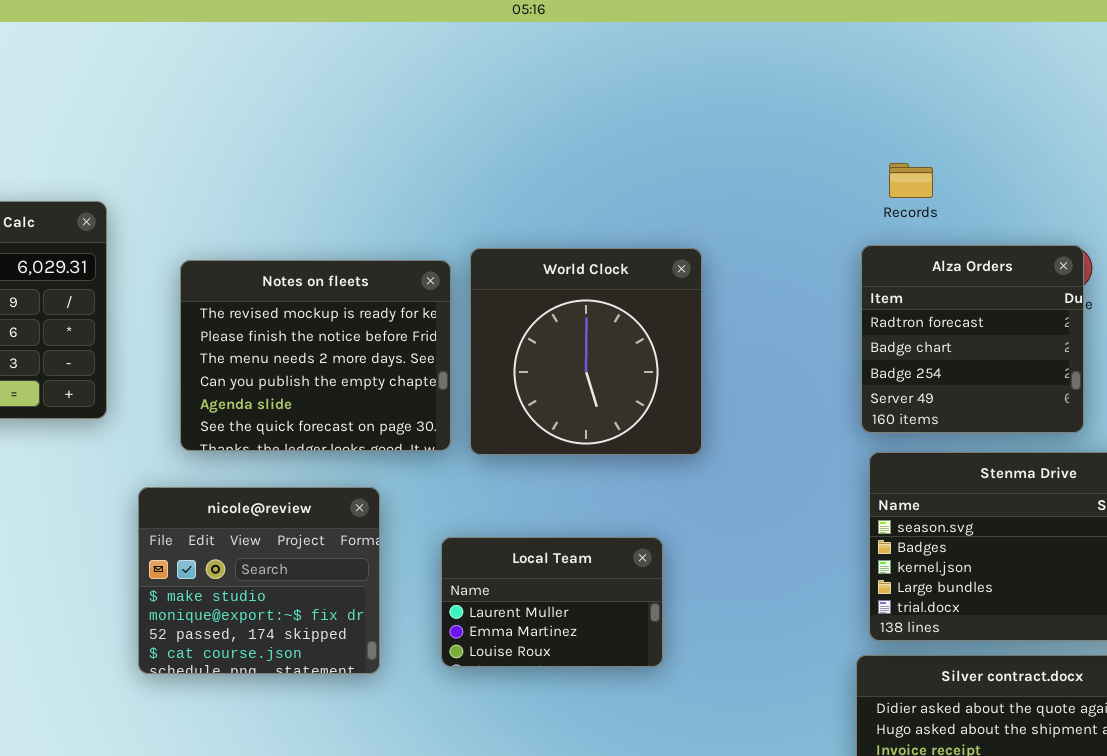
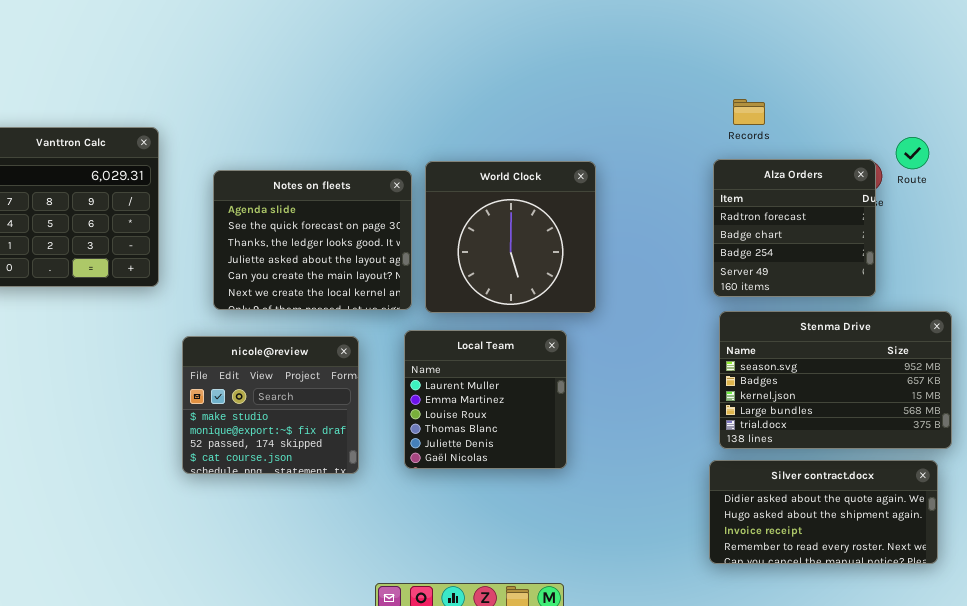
Notes on fleets: [180,260,451,451] -> [213,170,412,310], scrolled down 4 rows
Local Team: [441,537,663,667] -> [404,330,567,469], resized

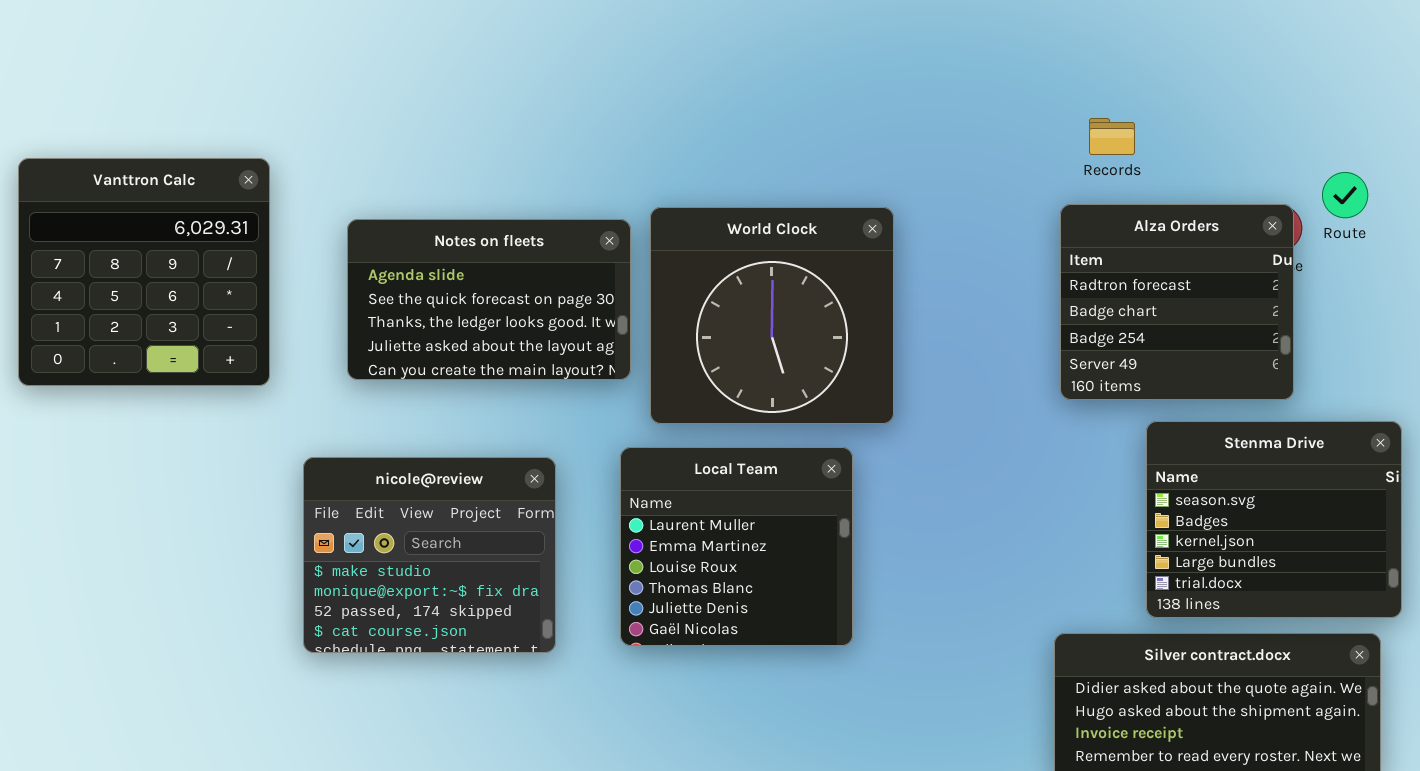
Notes on fleets: [213,170,412,310] -> [347,219,631,380], resized
Stenma Drive: [719,311,952,449] -> [1146,421,1402,618], resized

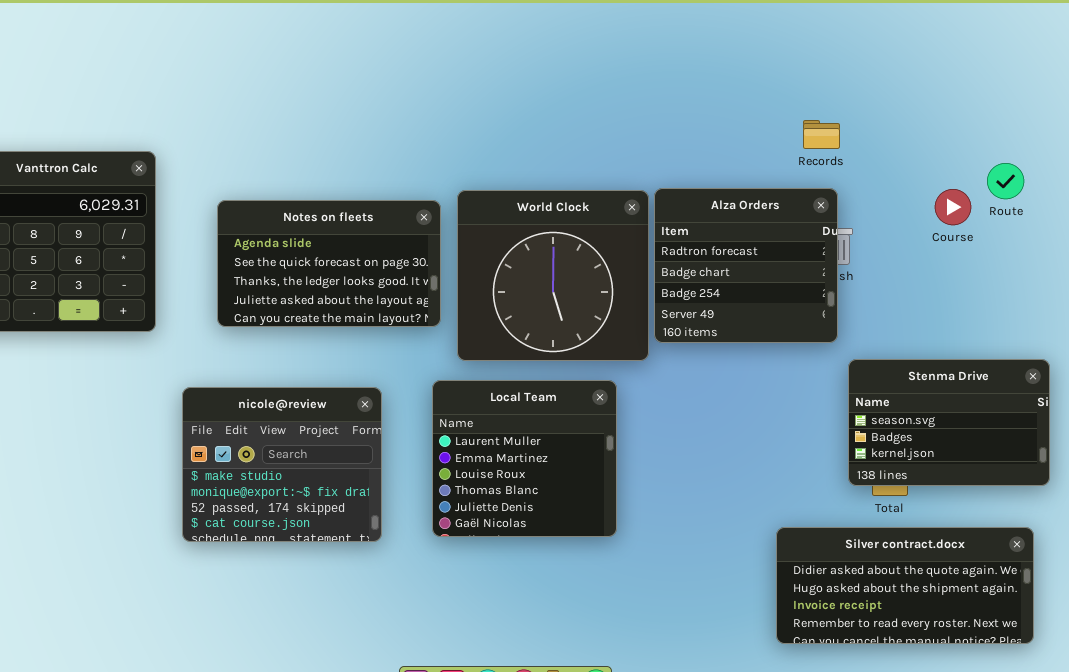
Alza Orders: [1060,204,1294,400] -> [654,188,838,343], moved
Stenma Drive: [1146,421,1402,618] -> [848,359,1050,486], resized

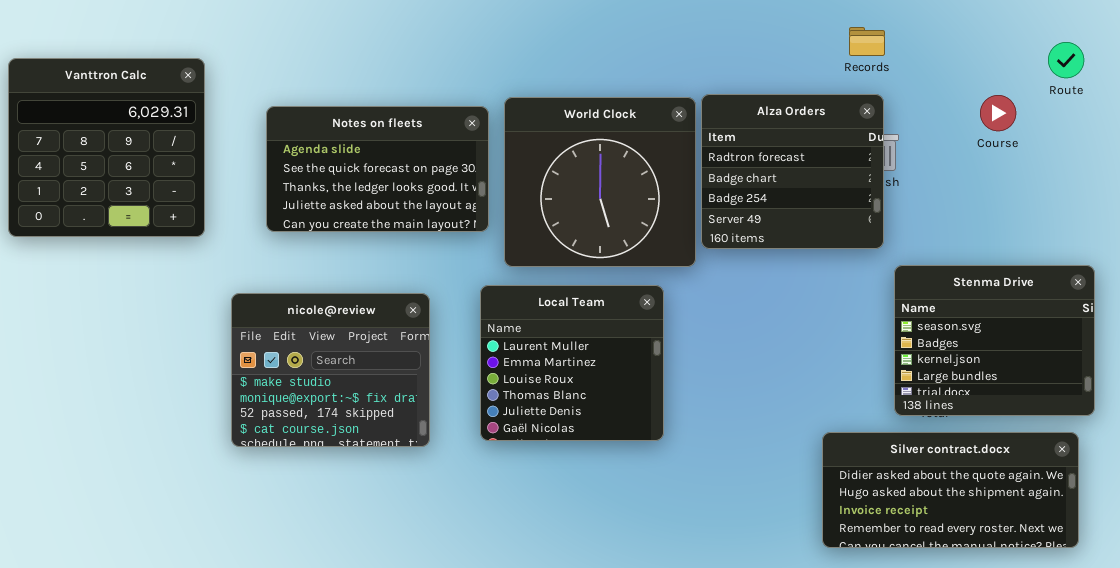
Route: [987,163,1024,199] -> [1048,42,1084,78], moved
Stenma Drive: [848,359,1050,486] -> [894,265,1095,416], resized

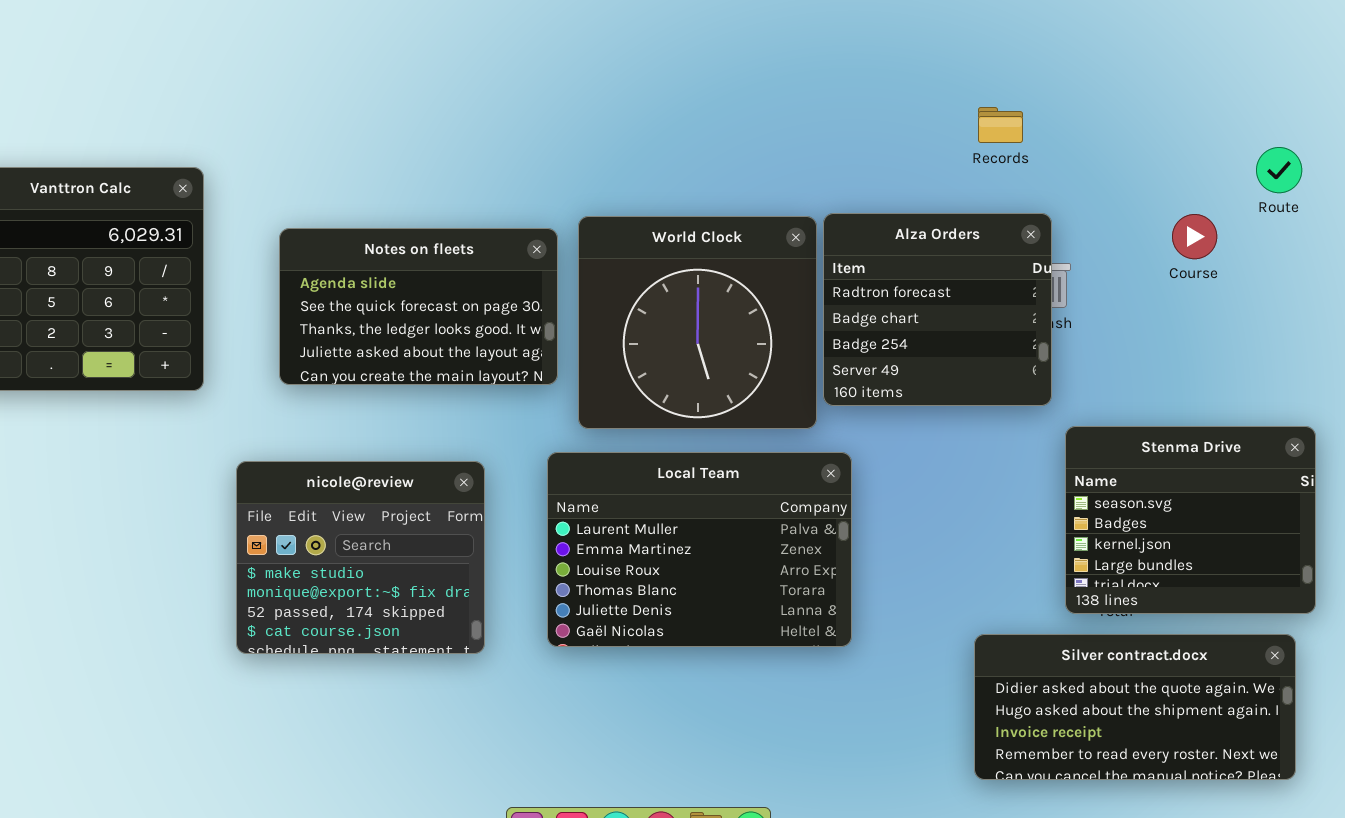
Records: [849,27,885,56] -> [978,107,1023,143], moved
Local Team: [480,285,664,441] -> [547,452,852,647], resized

